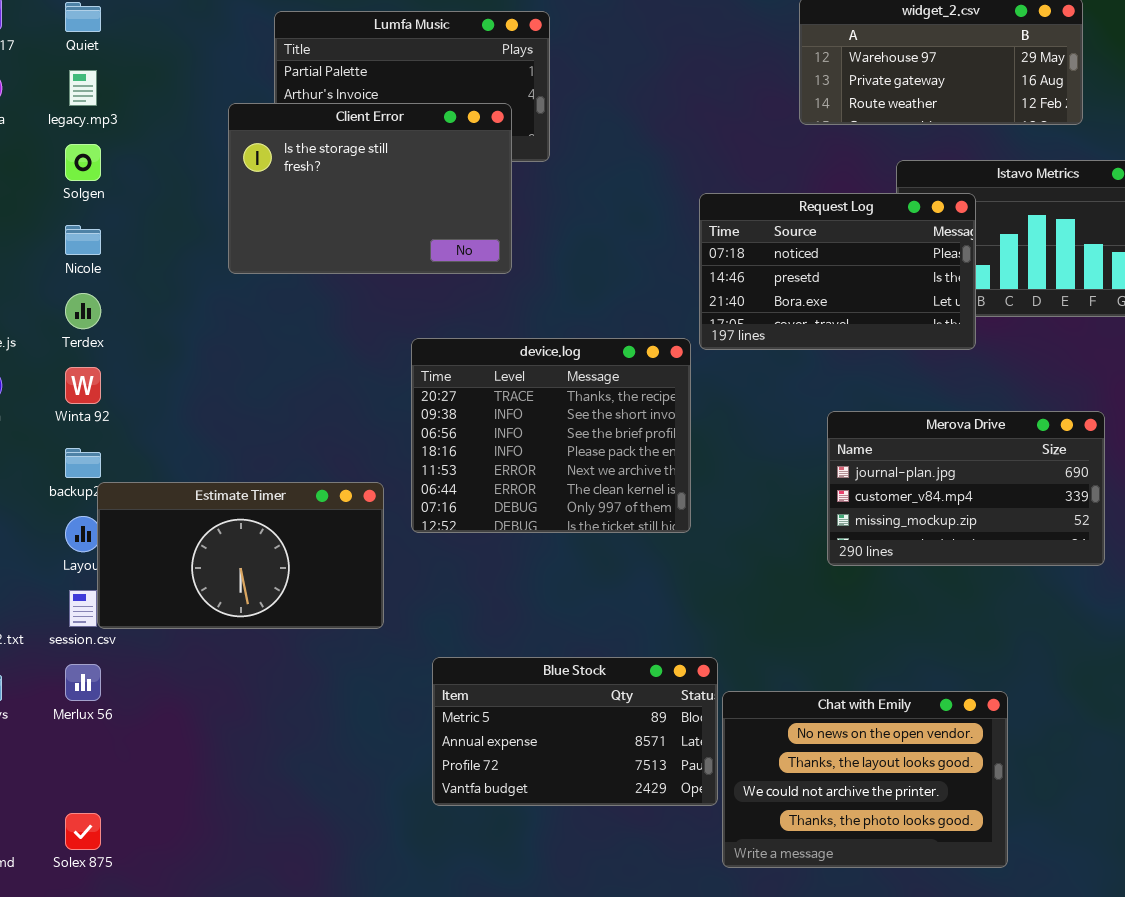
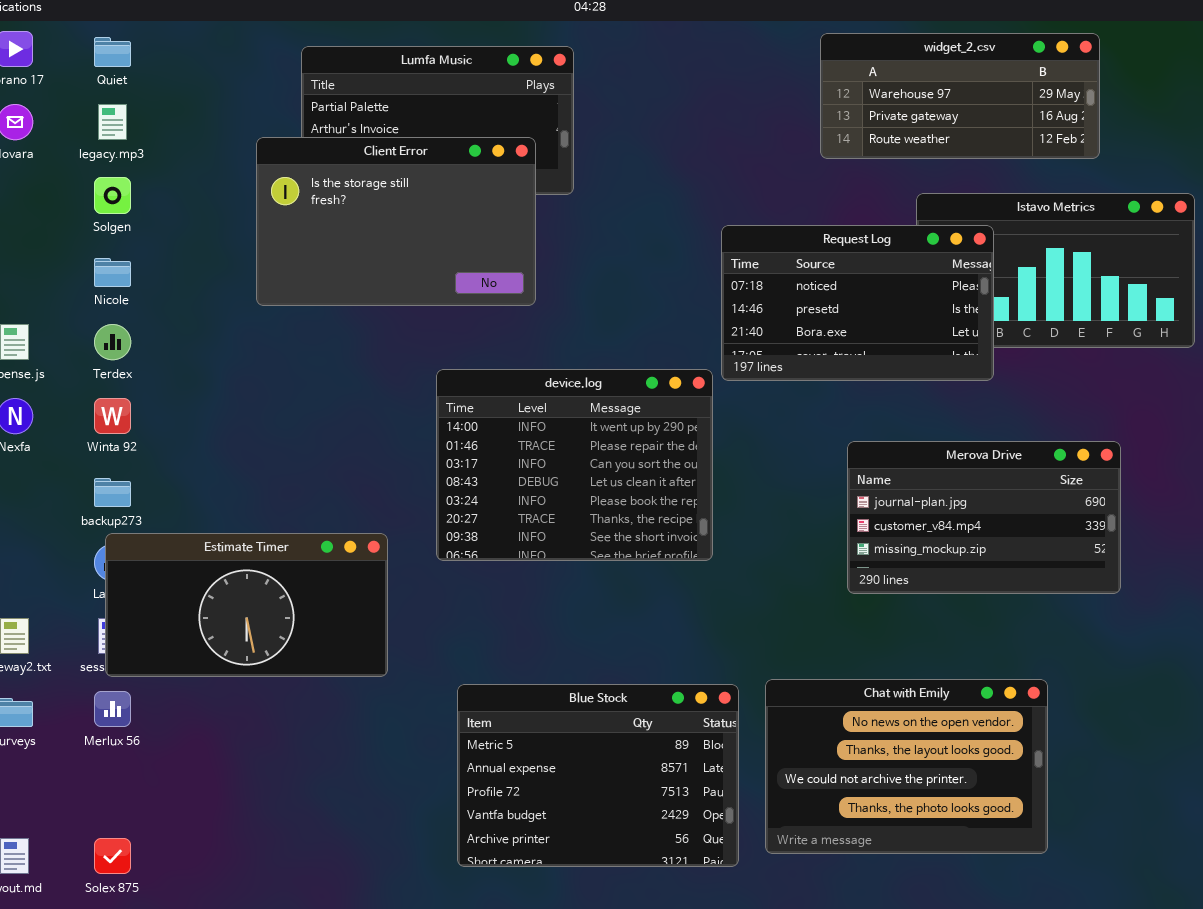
device.log: [411,338,691,533] -> [436,369,713,561], scrolled up 5 rows
Estimate Timer: [97,482,384,629] -> [105,533,388,677], moved
Blue Stock: [432,657,718,806] -> [457,684,739,867], resized
Chat with Emily: [722,691,1008,868] -> [765,679,1048,854], moved

